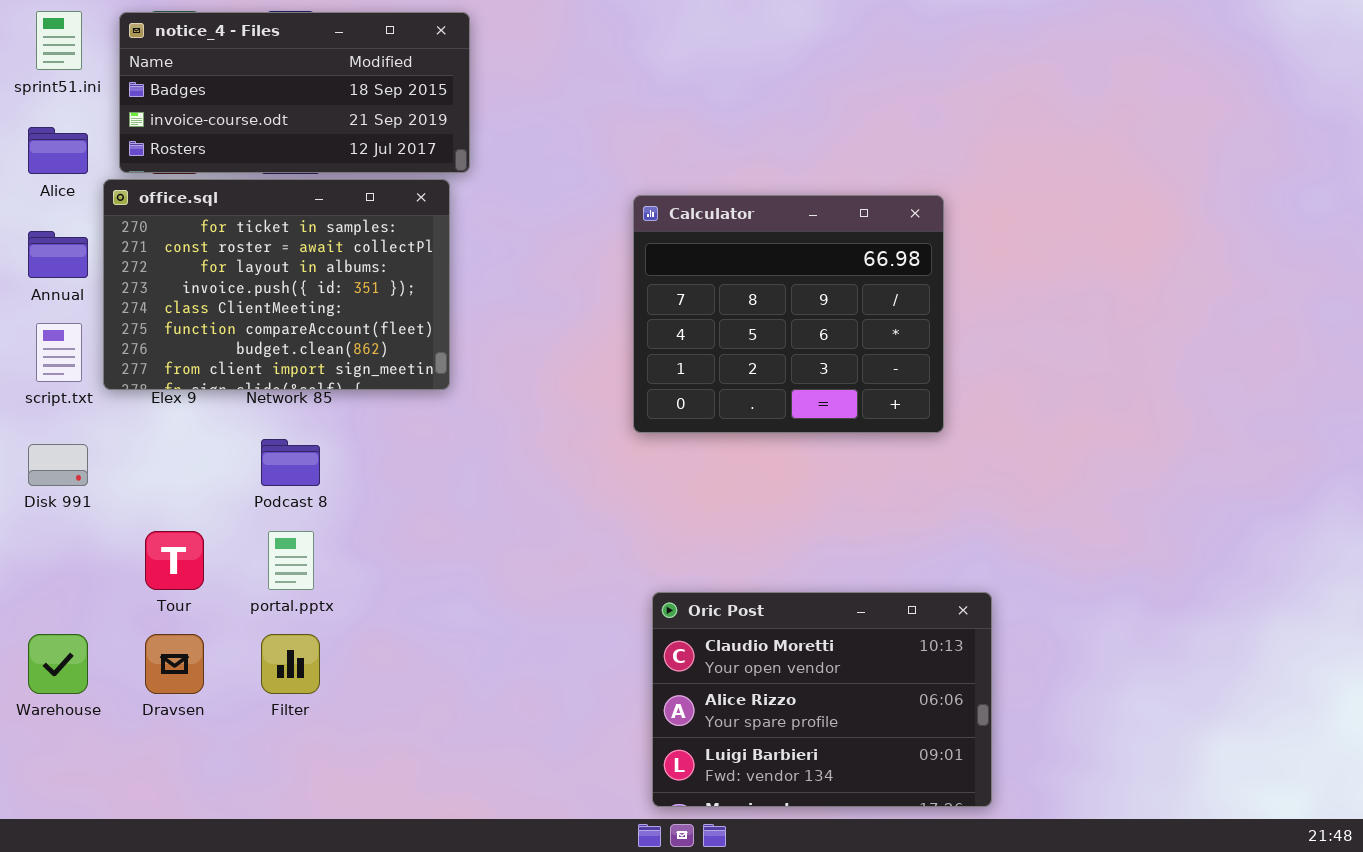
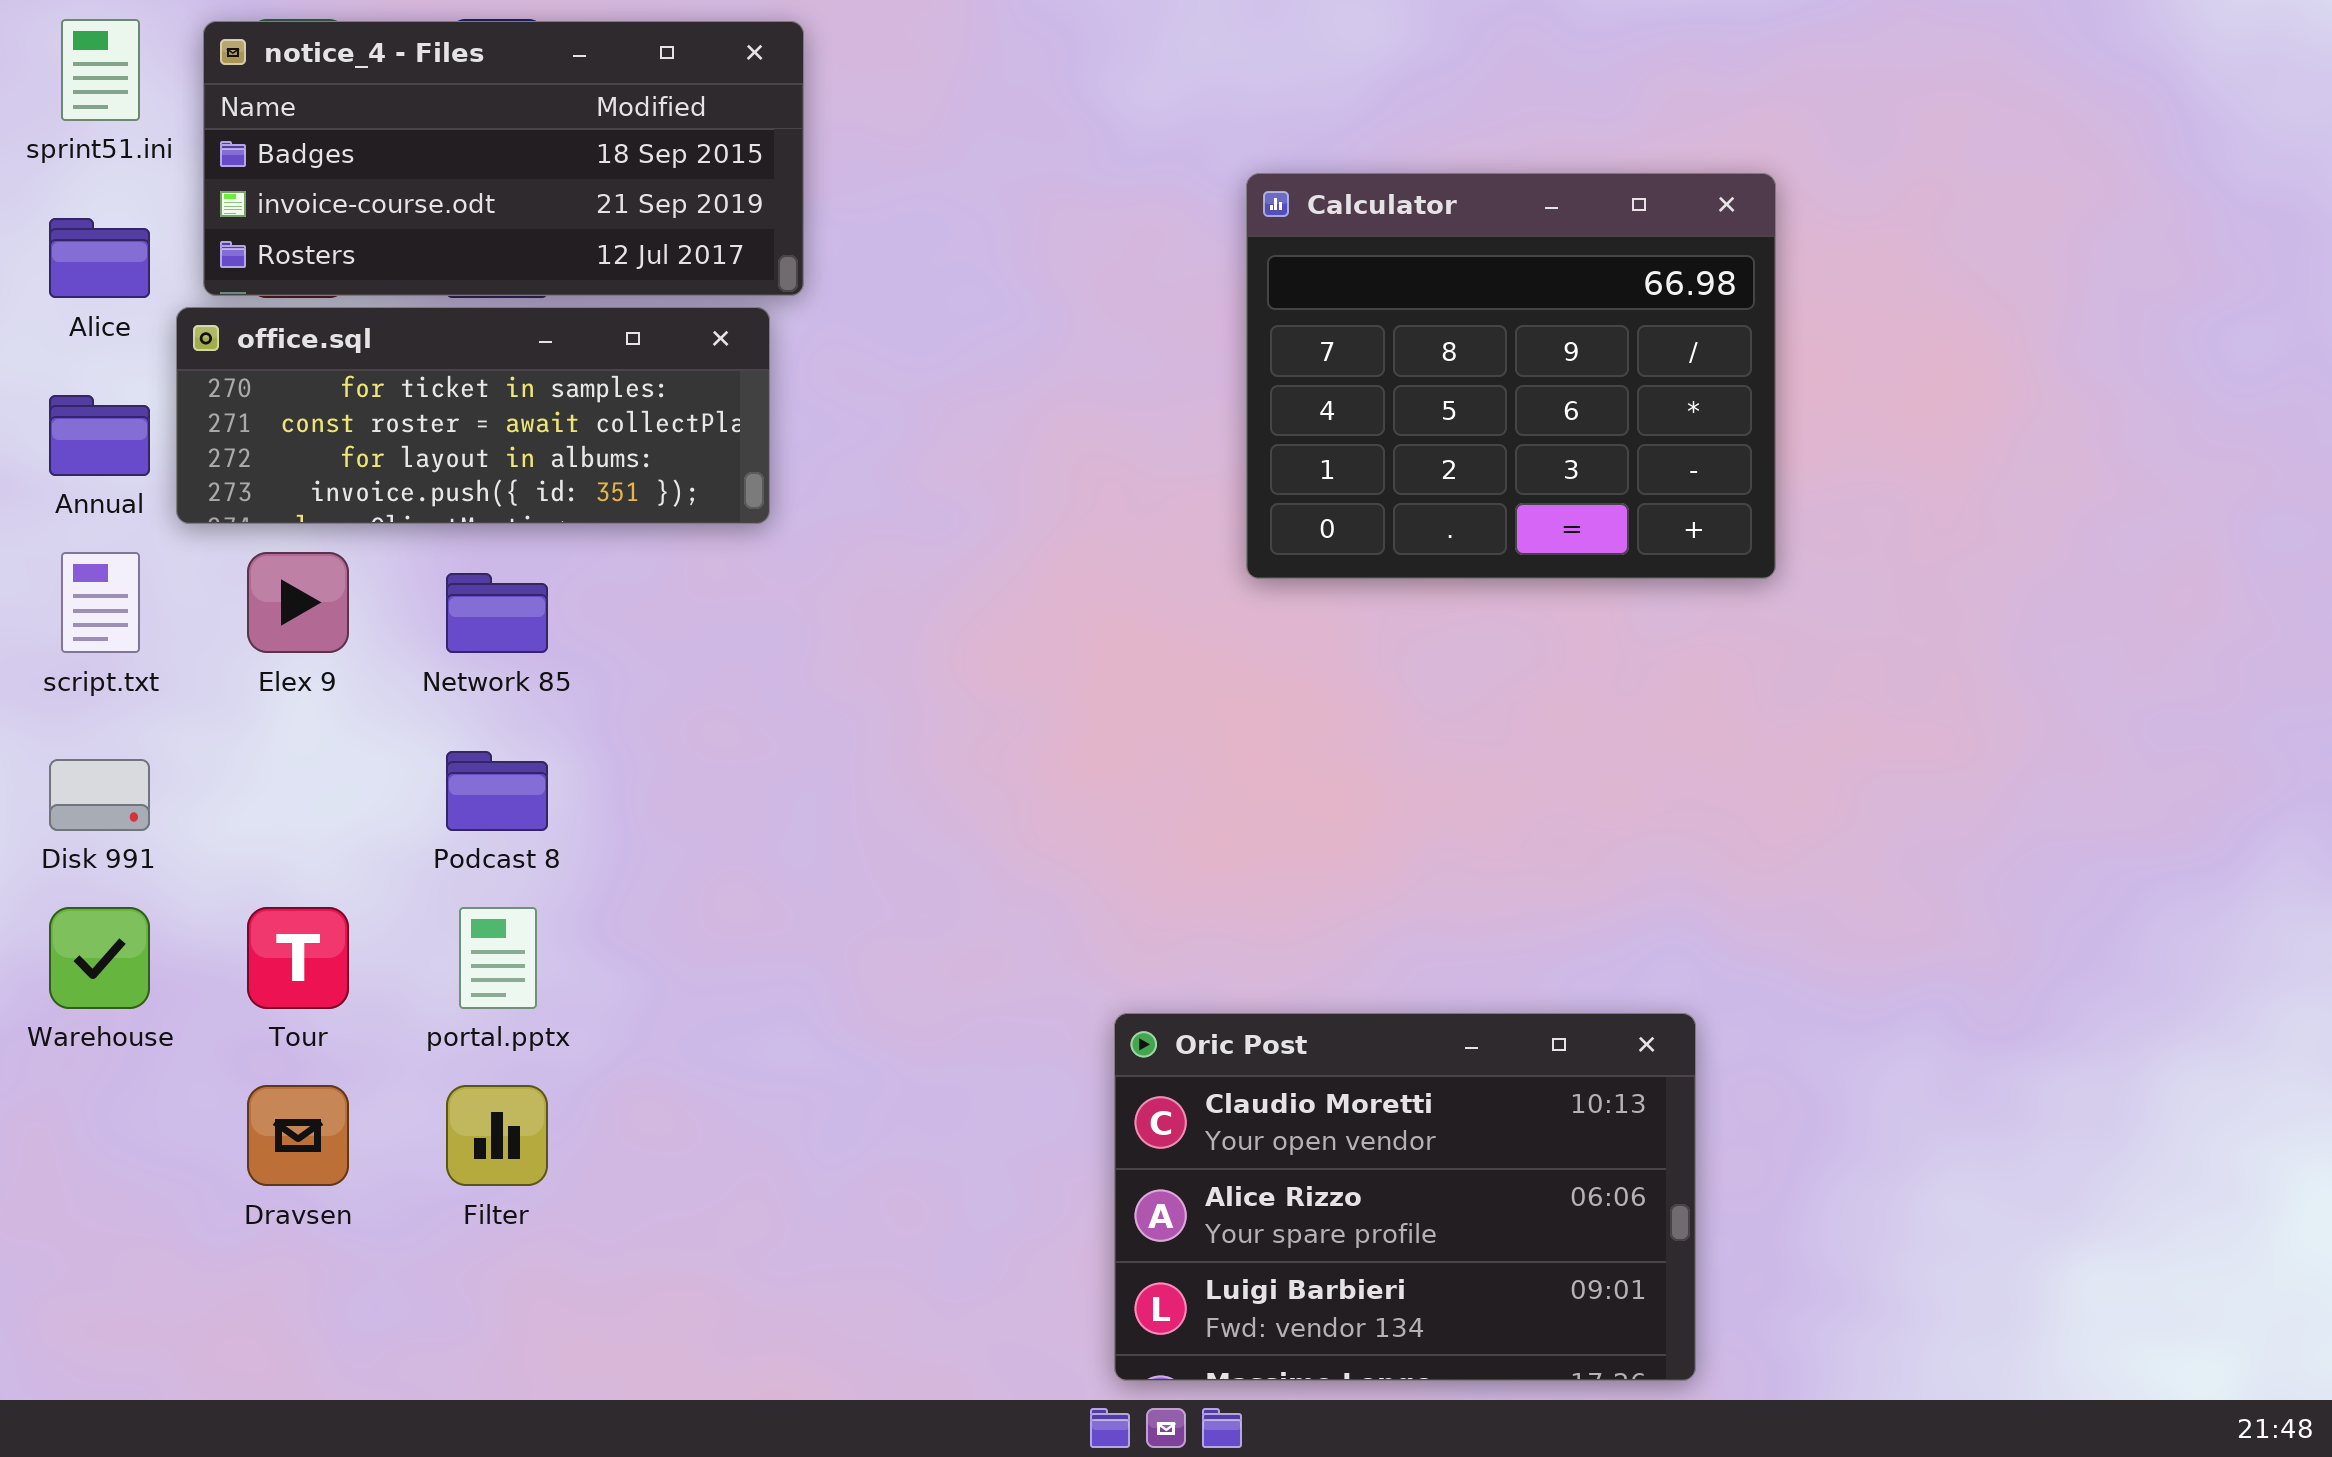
office.sql: [103,179,450,390] -> [176,307,770,524], resized
Calculator: [633,195,944,433] -> [1246,173,1776,579], moved
Warehouse: [28,634,88,694] -> [49,907,150,1009], moved

